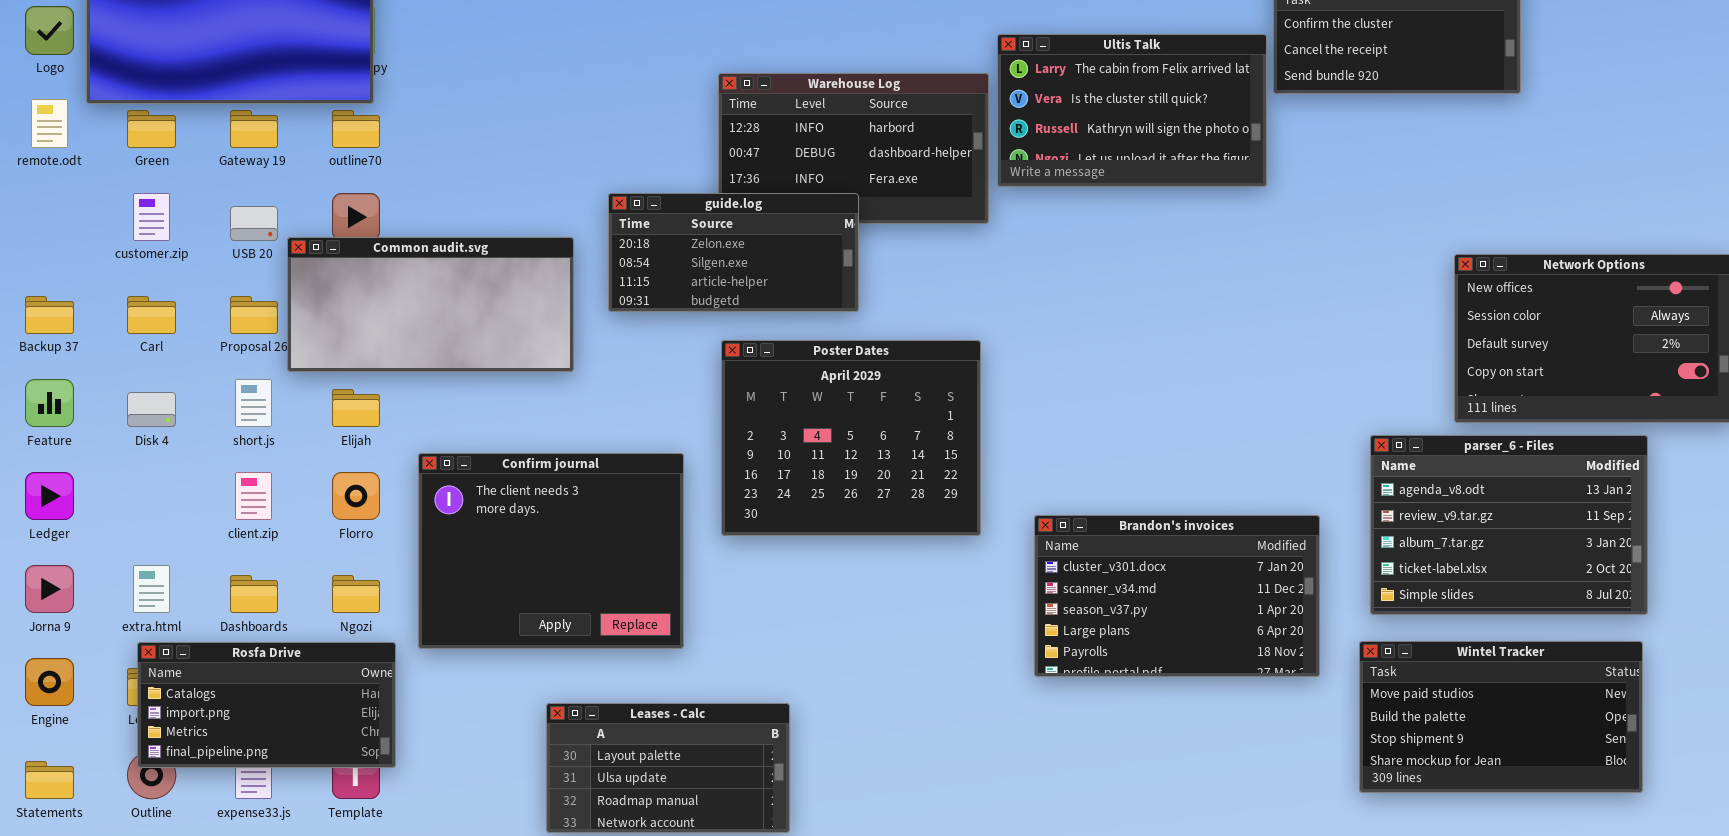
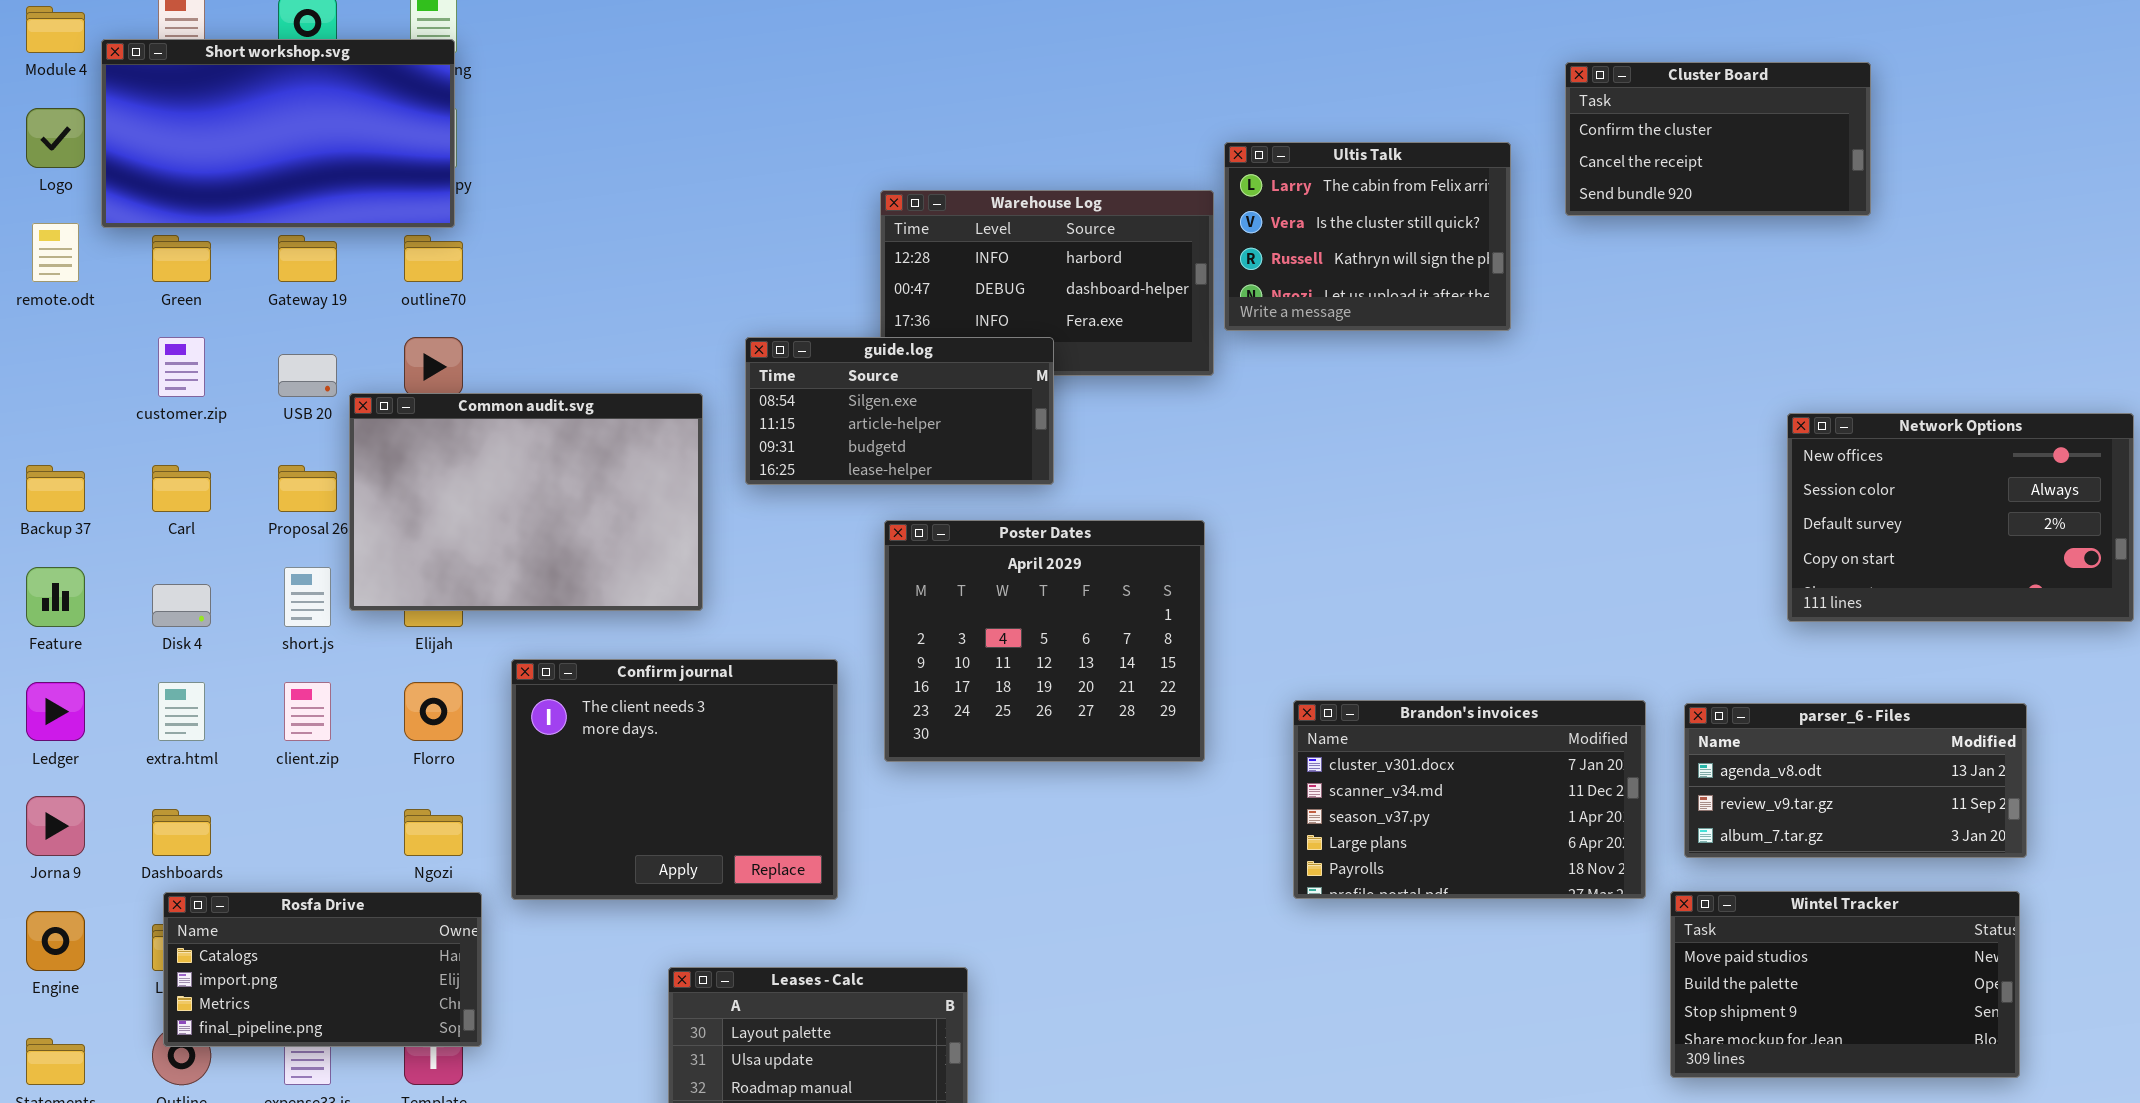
Ultis Talk: [997,34,1267,187] -> [1224,142,1511,331], resized
guide.log: [608,193,859,312] -> [745,337,1054,485], scrolled down 1 row
Common audit.svg: [287,237,574,372] -> [349,393,703,611], resized
parser_6 - Files: [1370,435,1648,615] -> [1684,703,2027,858], resized
Brandon's invoices: [1034,515,1320,677] -> [1293,700,1646,899], moved
extra.html: [133,565,170,613] -> [158,682,205,741], moved
Dashboards: [230,575,278,613] -> [152,809,211,856], moved

